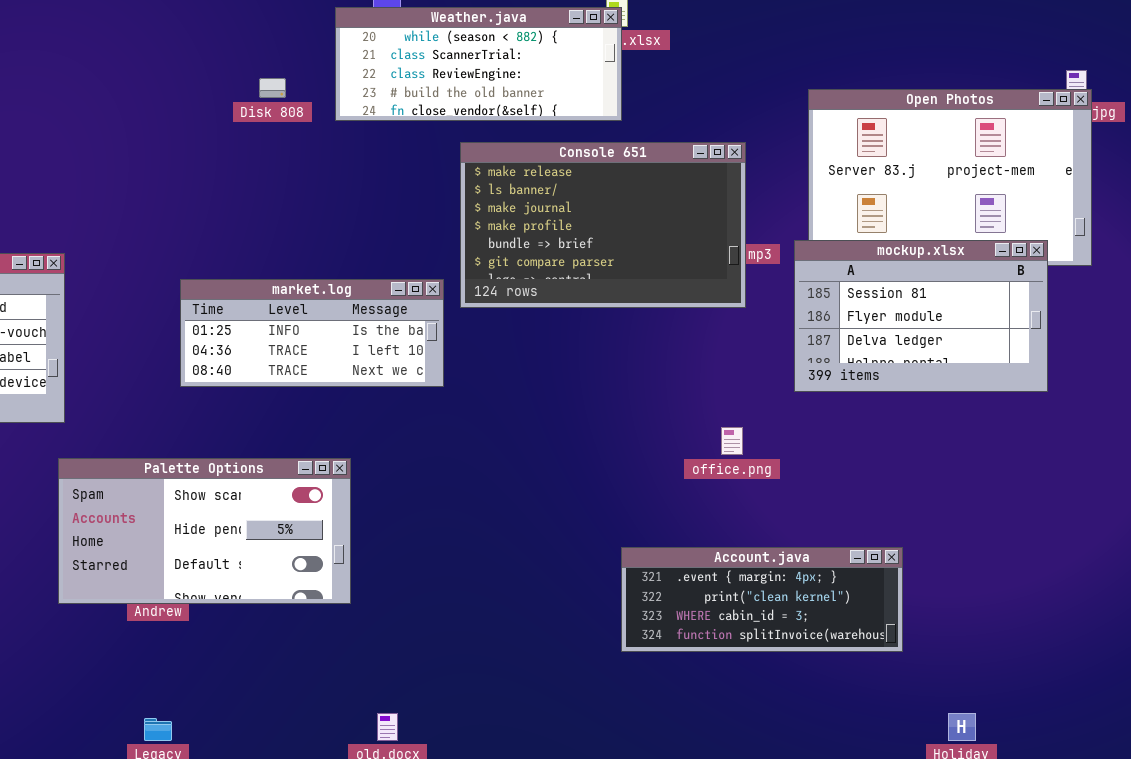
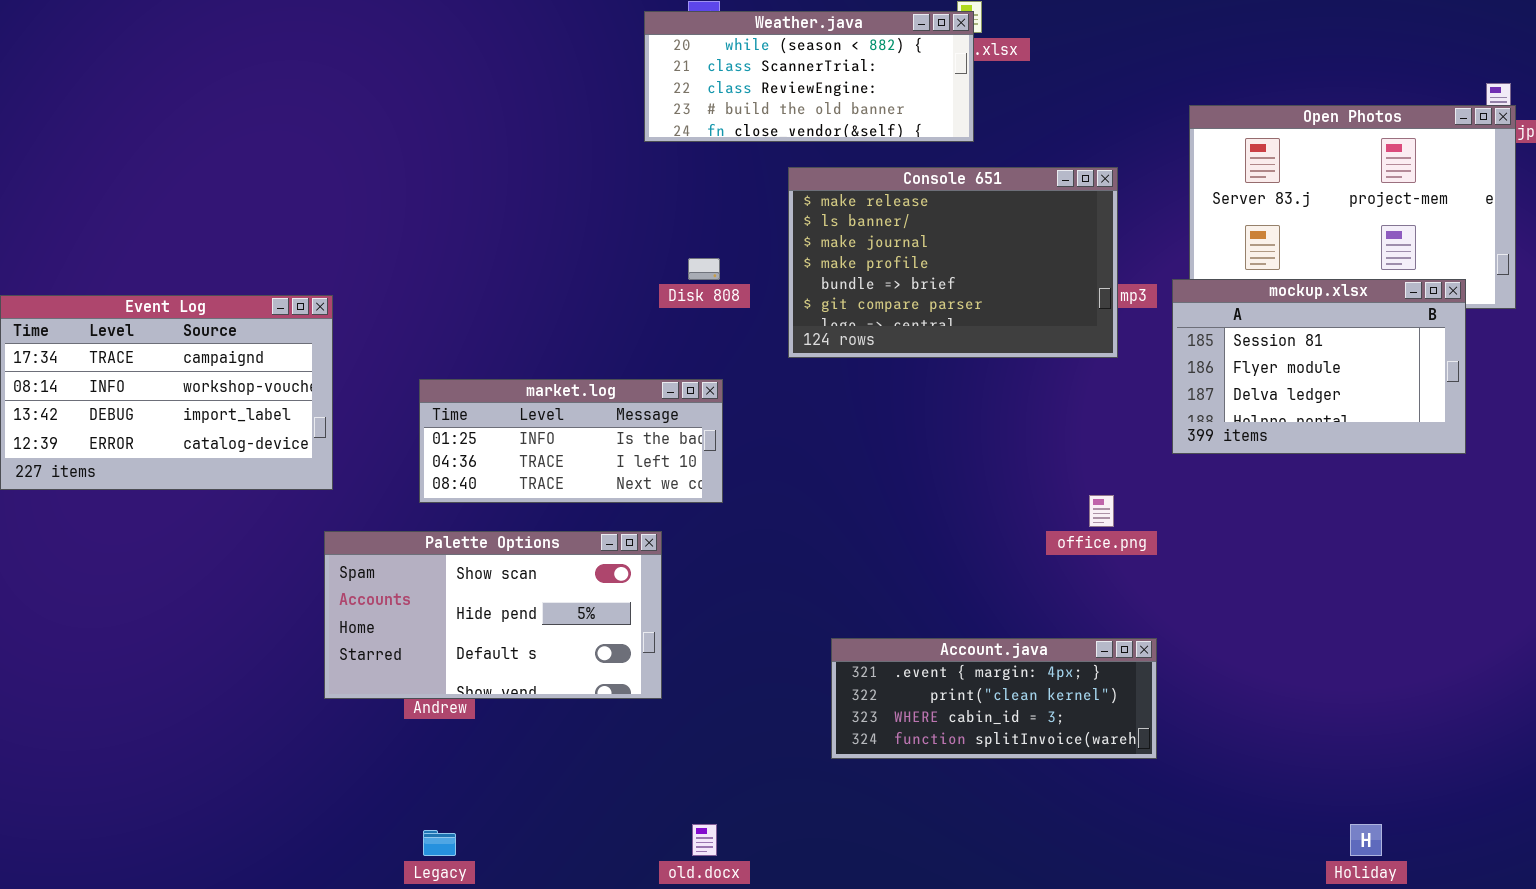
Disk 808: [259,78,286,98] -> [688,258,720,280], moved
market.log: [180,279,444,387] -> [419,379,723,503], moved
Account.java: [621,547,903,652] -> [831,638,1157,759], moved

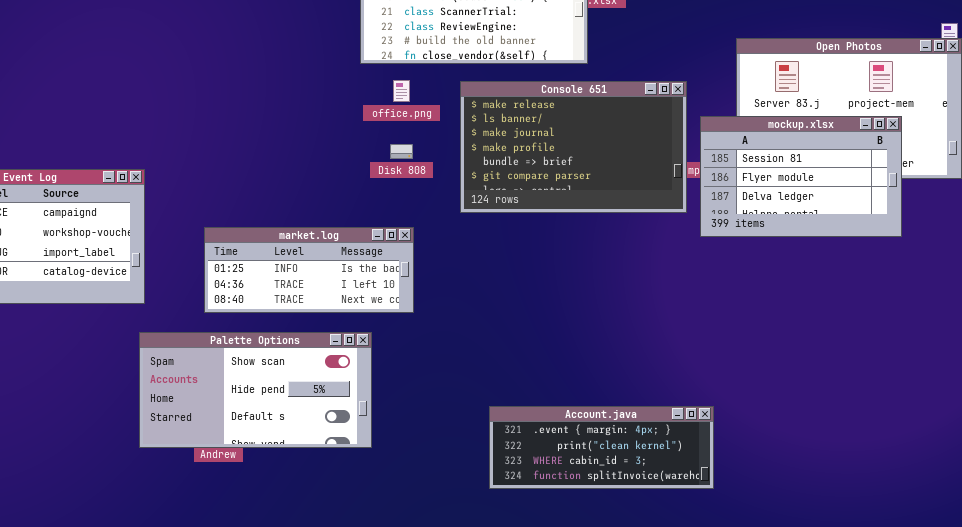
mockup.xlsx: [1172,279,1466,454] -> [700,116,902,237], moved
office.png: [1089,495,1114,527] -> [393,80,410,102], moved

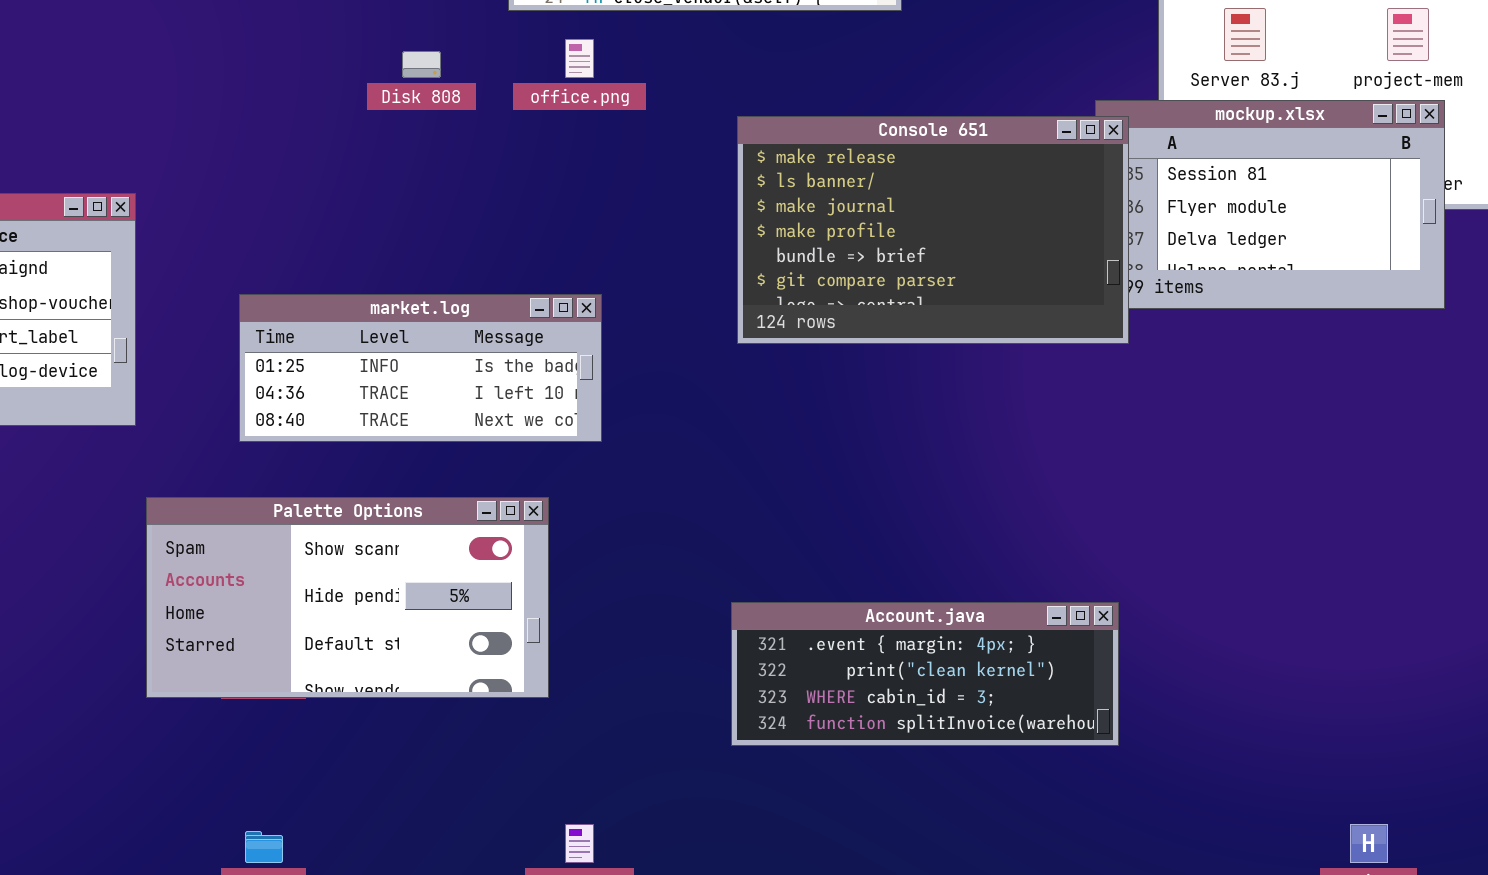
Console 651: [460,81,687,213] -> [737,116,1129,344], moved
Disk 808: [390,144,413,159] -> [402,51,441,78], moved
Palette Options: [139,332,372,448] -> [146,497,549,698], moved

